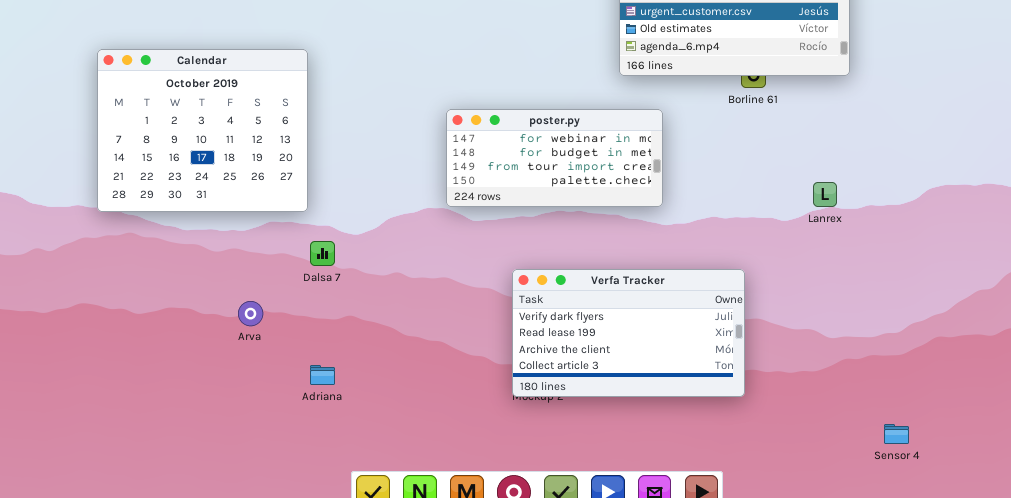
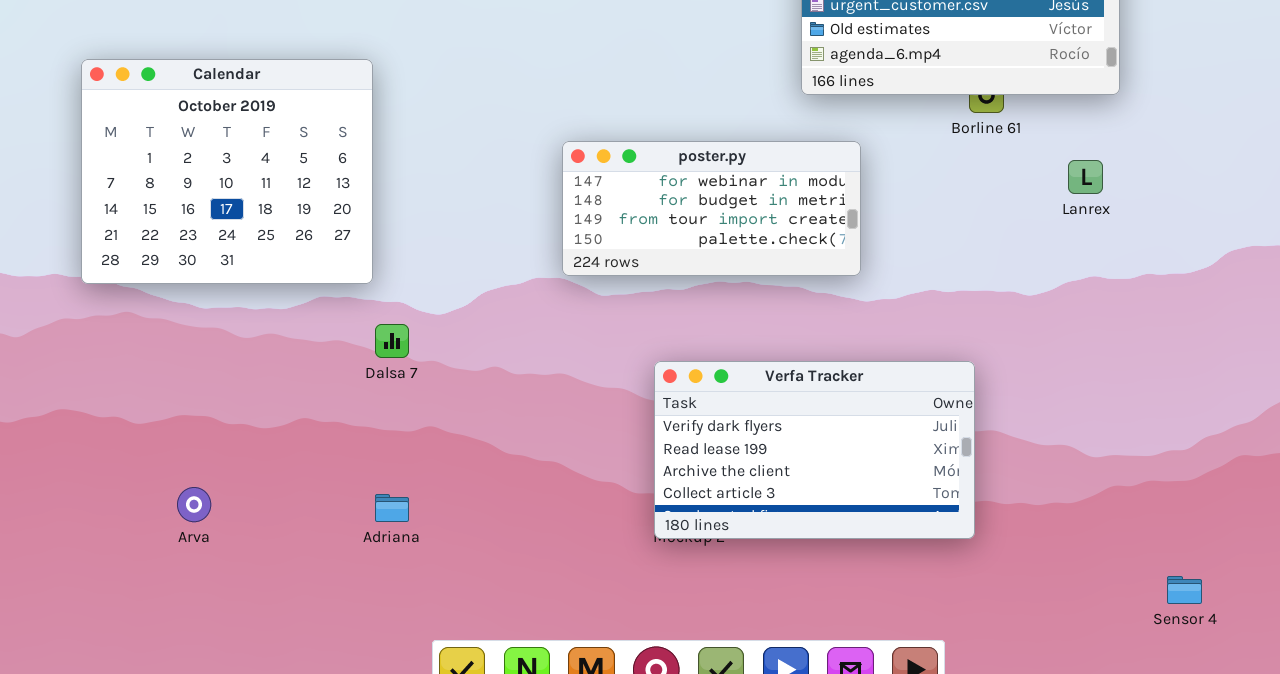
Lanrex: [813,182,837,207] -> [1068,160,1103,194], moved
Arva: [238,301,263,326] -> [177,487,211,522], moved

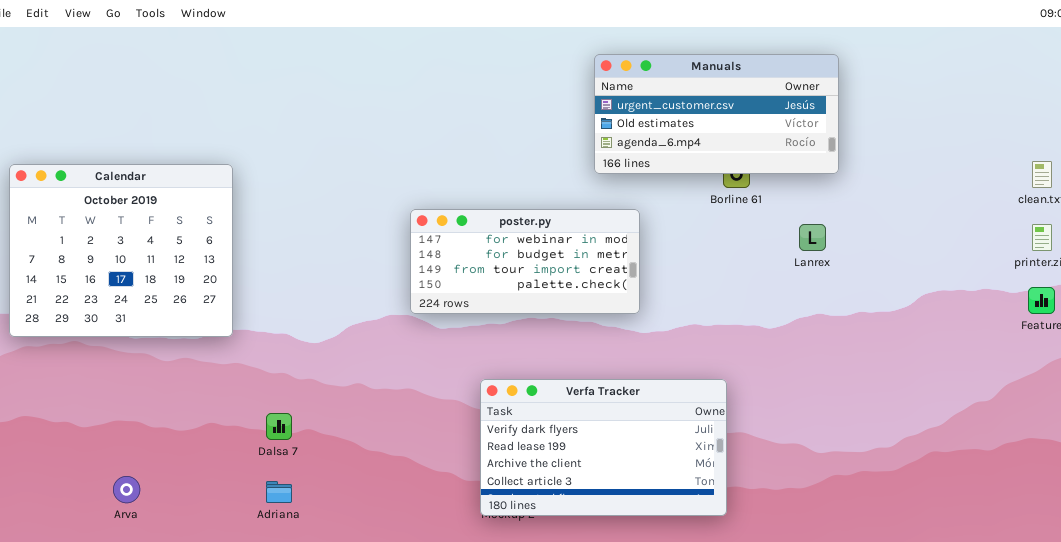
Calendar: [81,59,373,284] -> [9,164,233,337], moved
Dalsa 7: [375,324,409,358] -> [266,413,292,440], moved

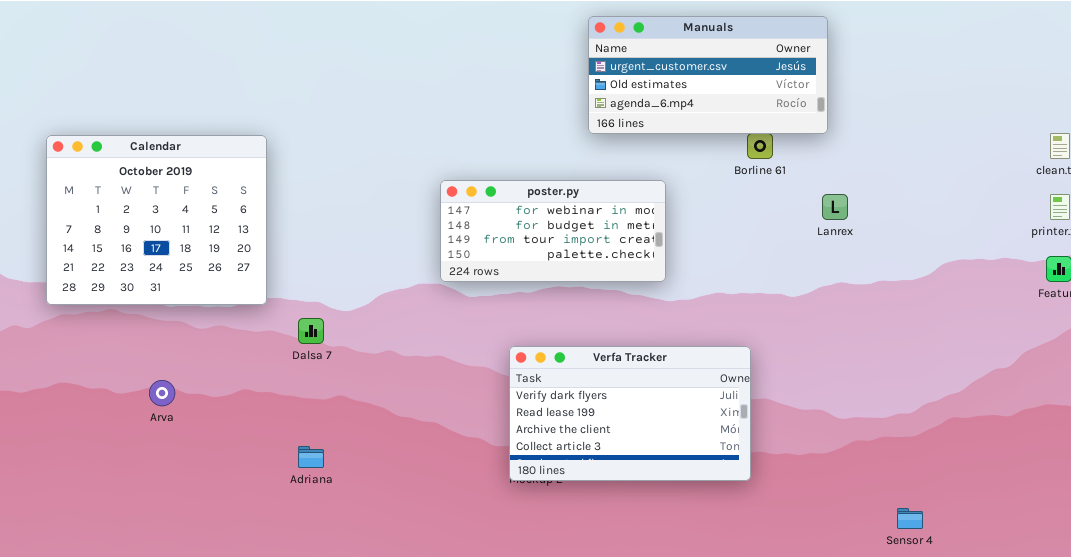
Manuals: [594,54,839,174] -> [588,16,828,134], moved
Dalsa 7: [266,413,292,440] -> [298,318,324,344], moved
Arva: [113,476,140,503] -> [149,380,175,406], moved

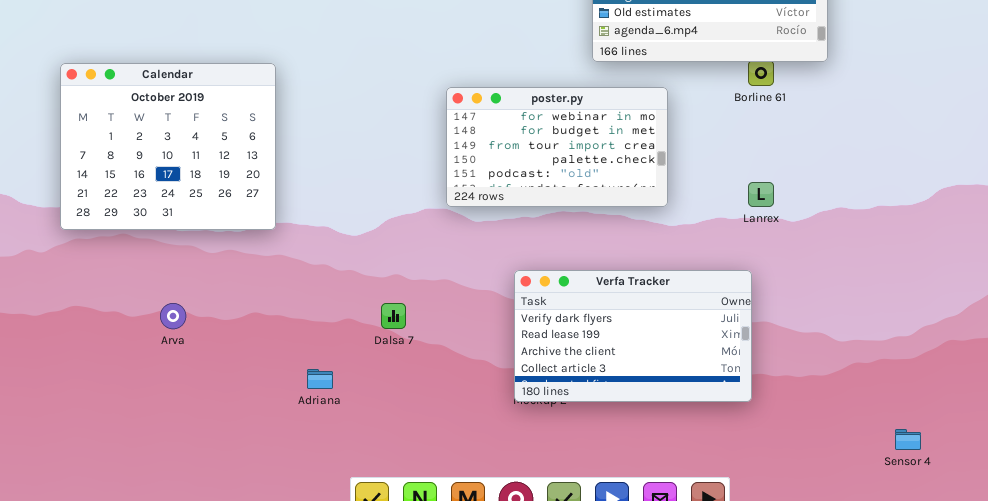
poster.py: [440,180,666,282] -> [446,87,668,207], resized
Lanrex: [822,194,848,220] -> [748,182,774,207], moved
Dalsa 7: [298,318,324,344] -> [381,303,406,329], moved

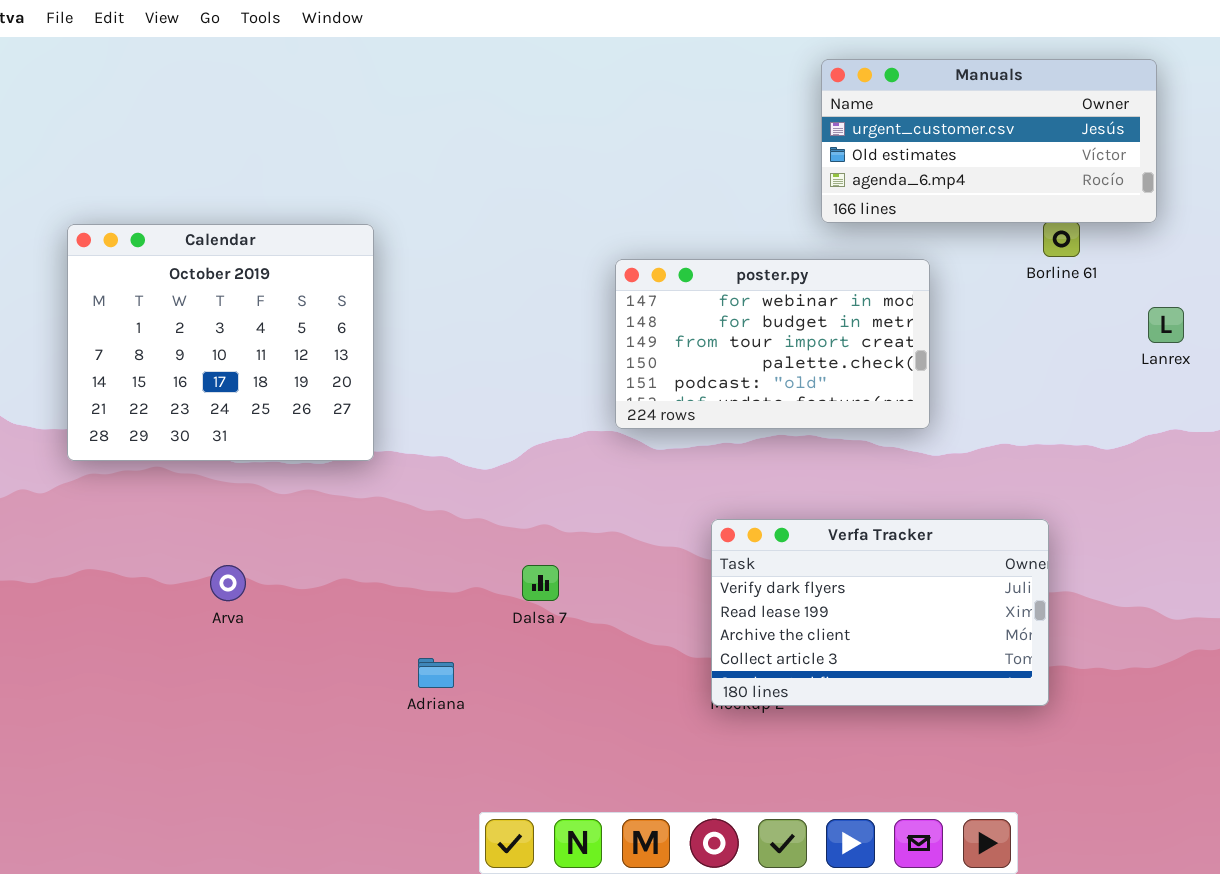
Lanrex: [748,182,774,207] -> [1148,307,1184,343], moved

